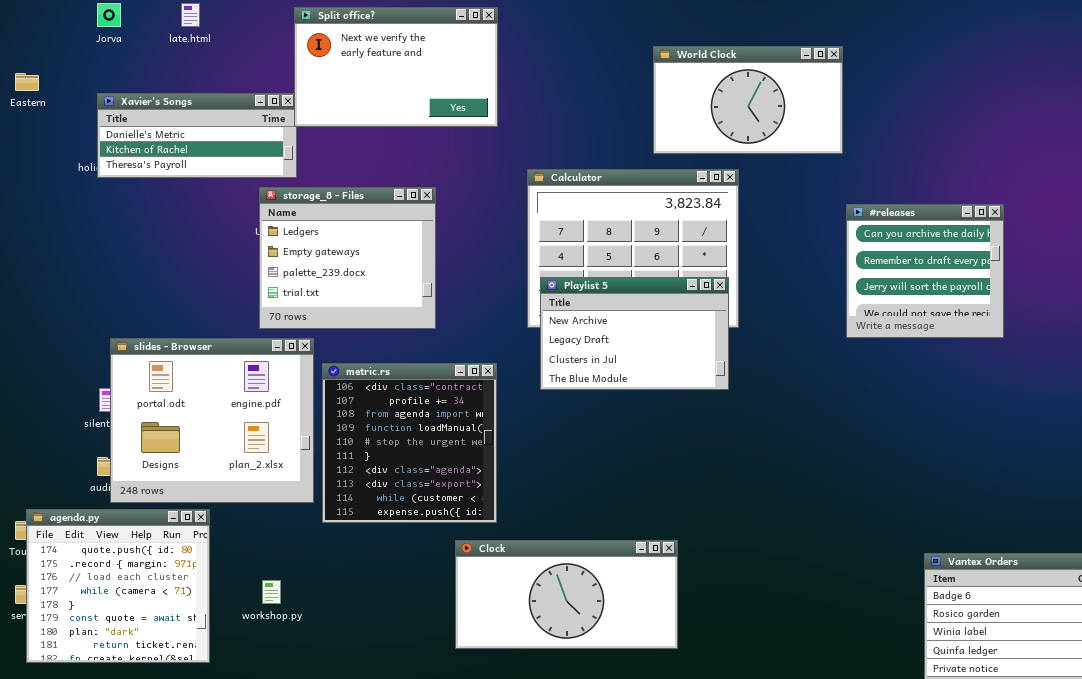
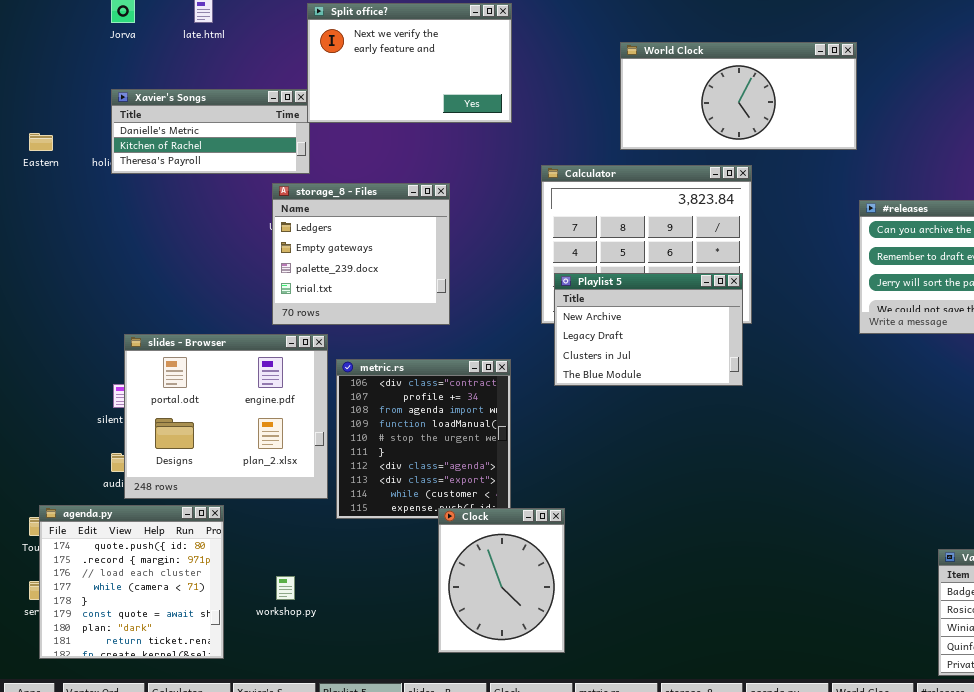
World Clock: [653,46,843,154] -> [620,42,857,150], resized
Eastern: [15,73,39,91] -> [29,133,53,151], moved
Clock: [455,540,678,649] -> [438,508,565,653], moved, resized

